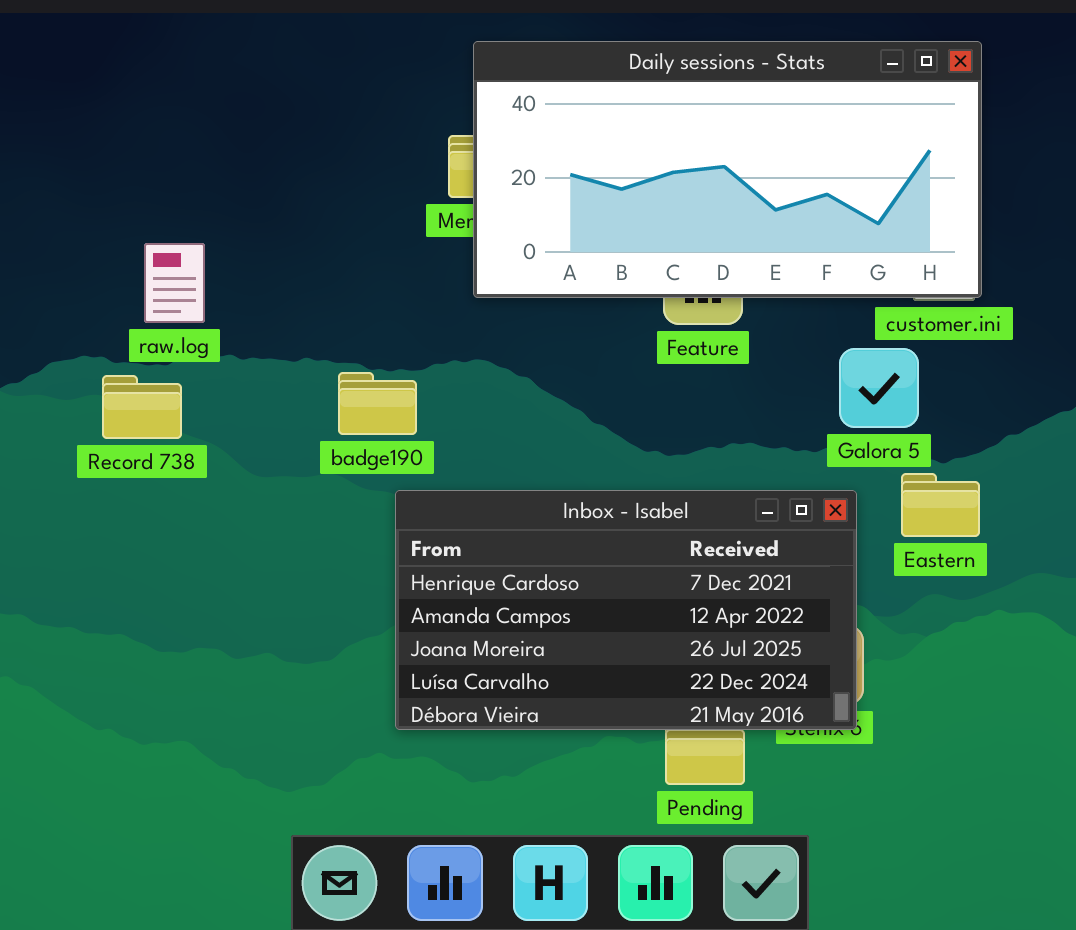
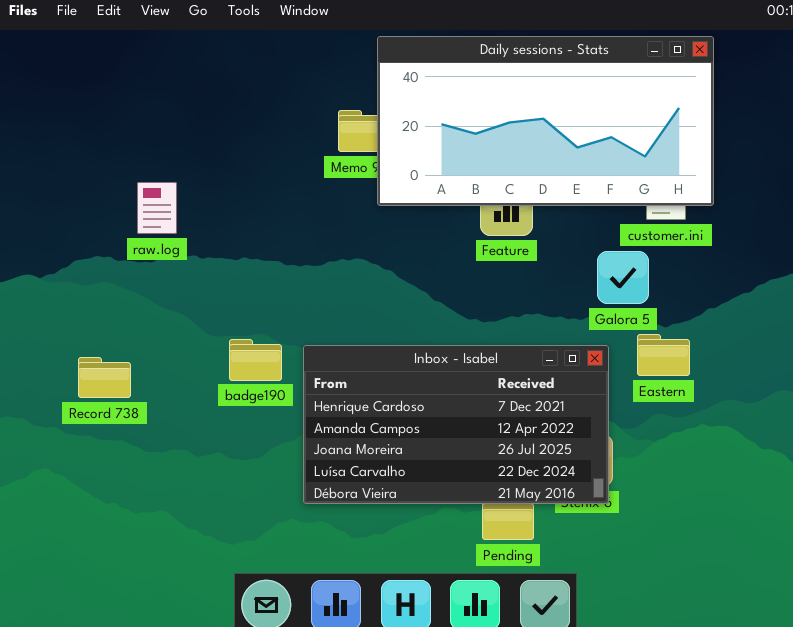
Daily sessions - Stats: [473,41,982,298] -> [377,36,714,206], moved
badge190: [338,372,417,435] -> [229,339,282,381], moved
Record 738: [102,375,182,439] -> [78,357,131,398], moved

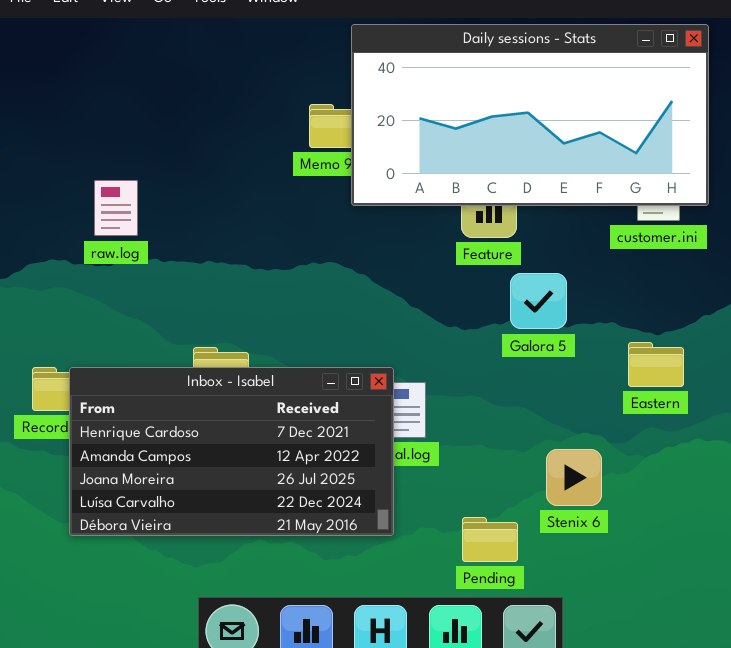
Galora 5: [597,251,649,304] -> [510,273,567,329], moved
Inbox - Isabel: [303,345,609,504] -> [69,367,394,536], moved

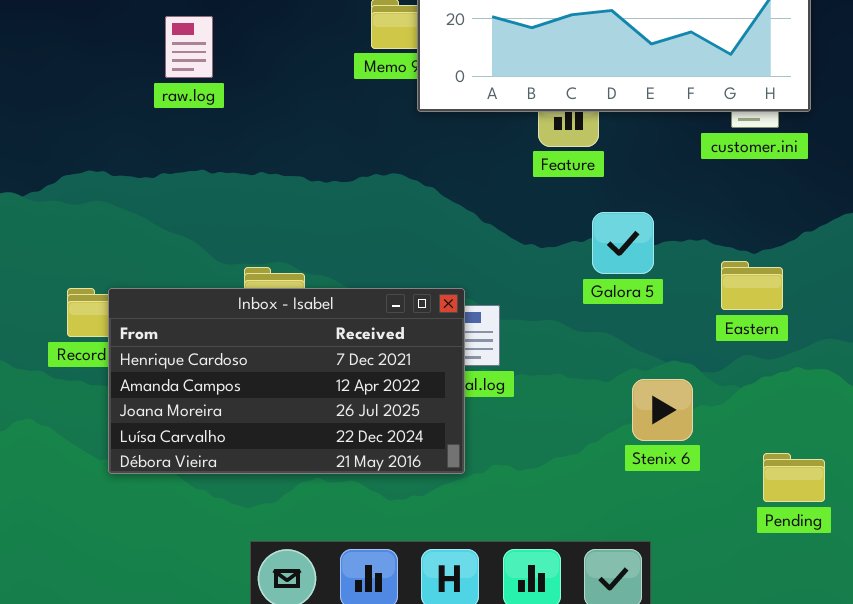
raw.log: [94,180,138,236] -> [165,16,213,78], moved
Galora 5: [510,273,567,329] -> [592,212,654,274], moved
Pending: [462,517,518,562] -> [763,453,825,502], moved

